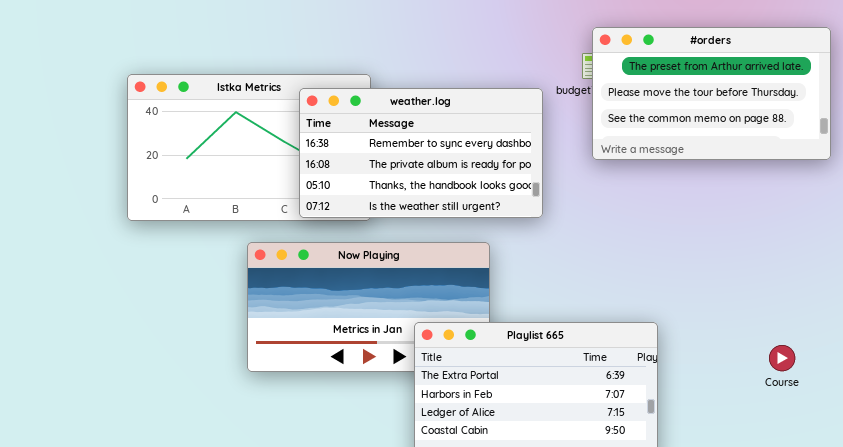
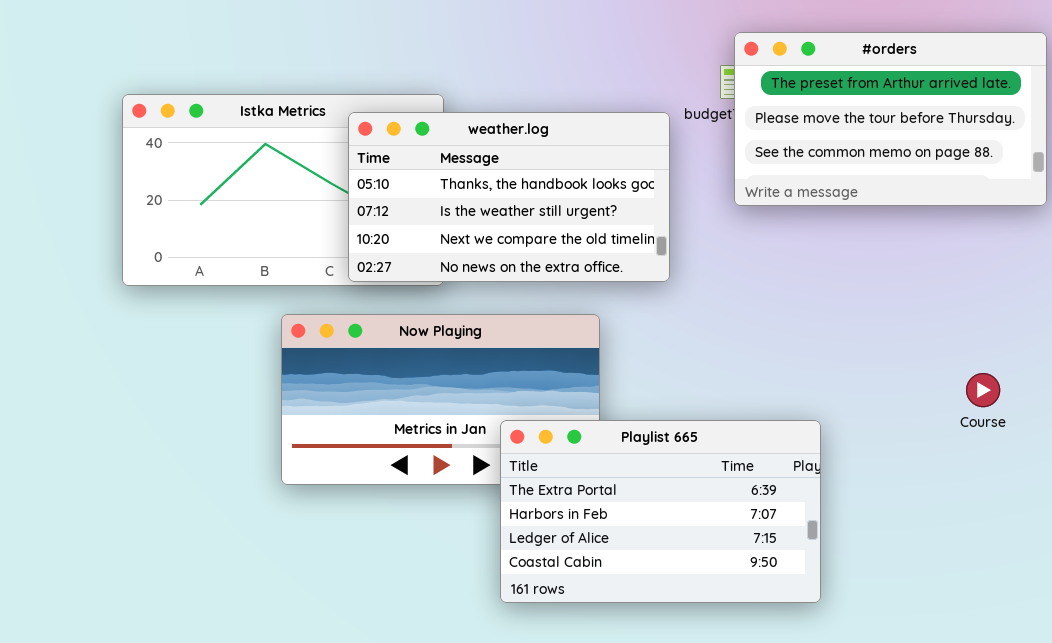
weather.log: [299,88,543,218] -> [348,112,670,282], scrolled down 2 rows
Course: [769,345,795,371] -> [966,373,1000,407], moved

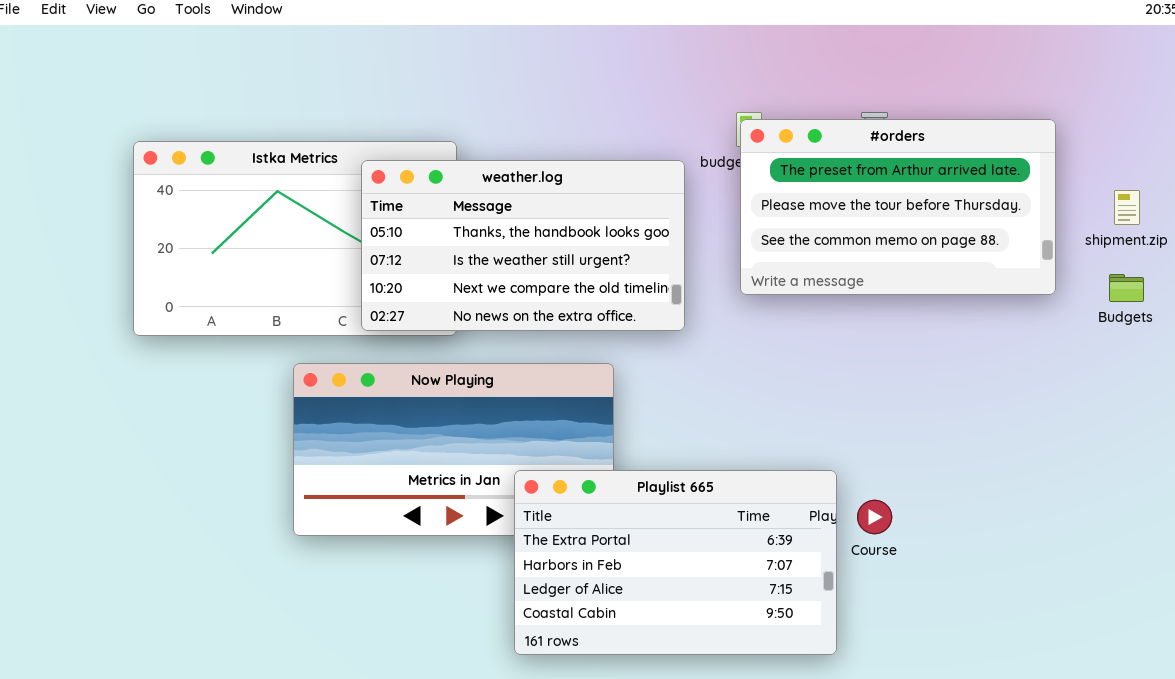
#orders: [734,32,1047,206] -> [740,119,1056,295], moved
Course: [966,373,1000,407] -> [857,500,892,534], moved

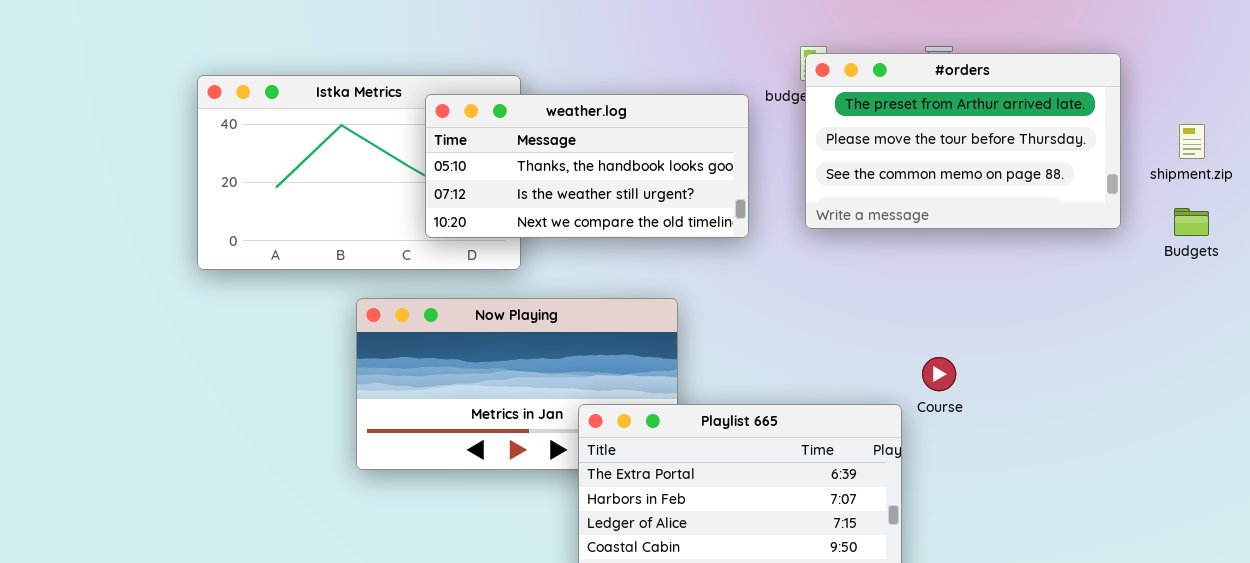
weather.log: [361,160,685,331] -> [425,94,749,238], resized
Course: [857,500,892,534] -> [922,357,956,391], moved

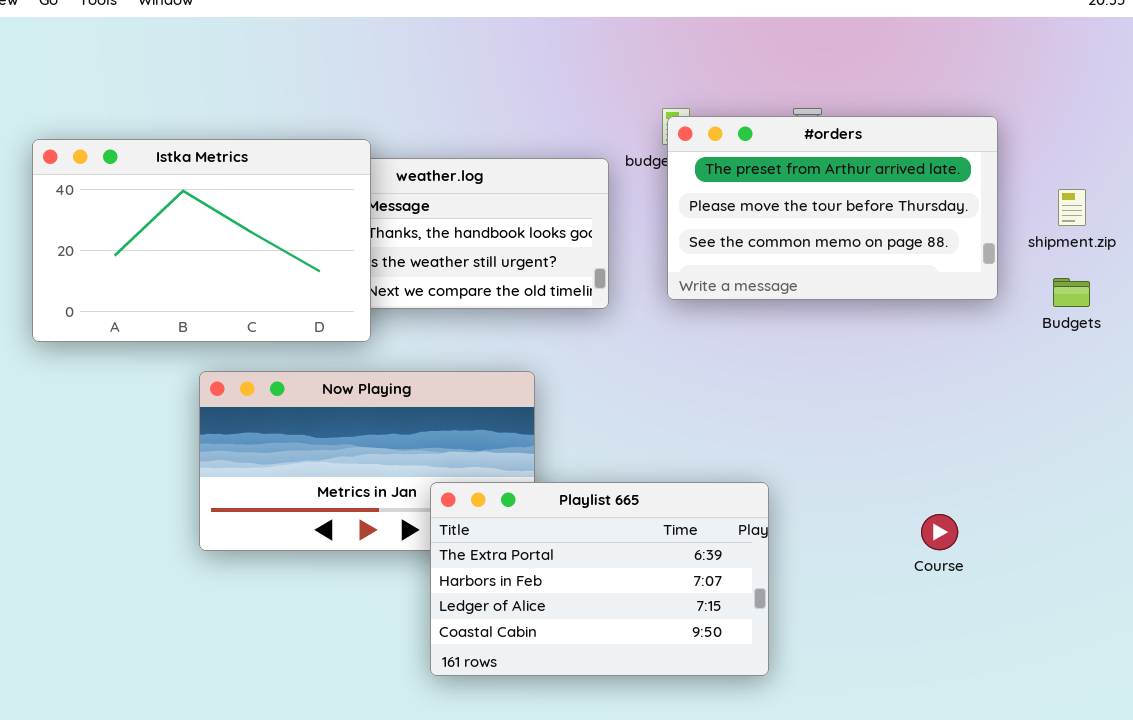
Istka Metrics: [197,75,521,270] -> [32,139,371,342], raised
Course: [922,357,956,391] -> [921,514,958,550], moved

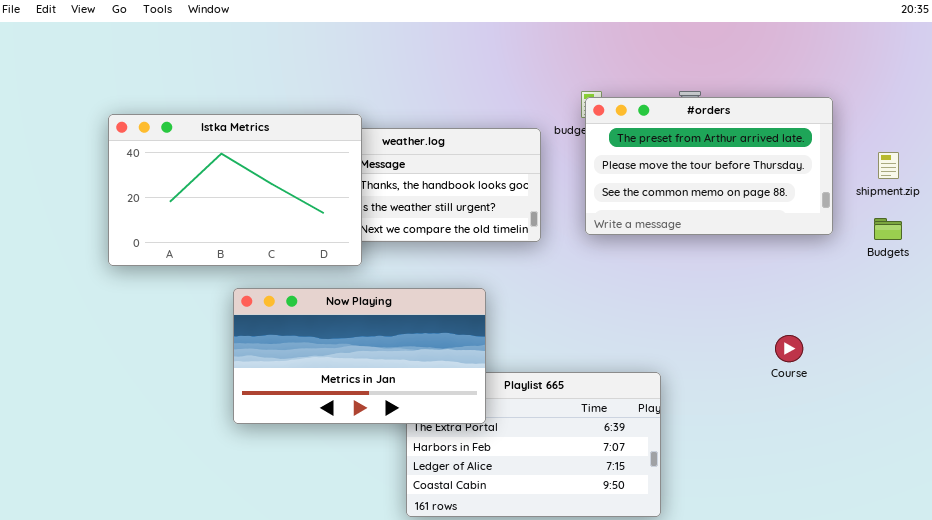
Now Playing: [199,371,535,551] -> [233,288,486,424], raised
Course: [921,514,958,550] -> [775,335,803,362], moved

